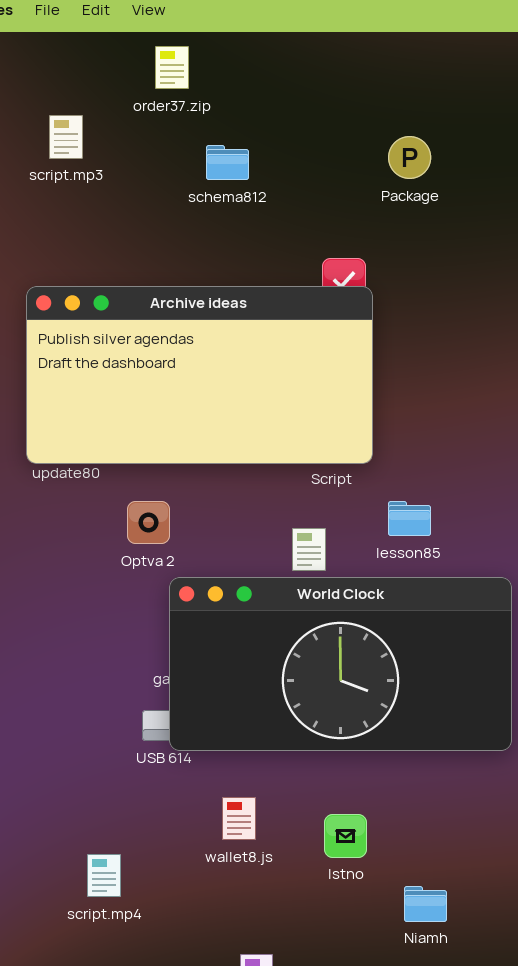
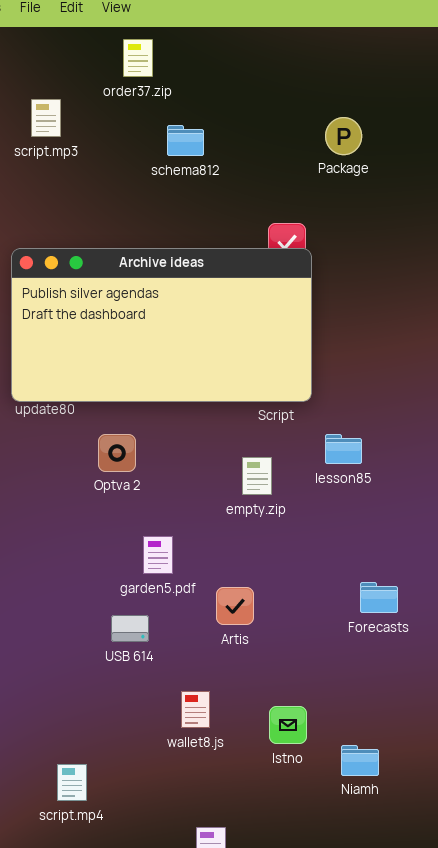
World Clock: [169,577,512,751] -> none, closed
script.mp4: [87,854,121,897] -> [57,764,87,801], moved
Niamh: [404,886,447,922] -> [341,745,379,776], moved

